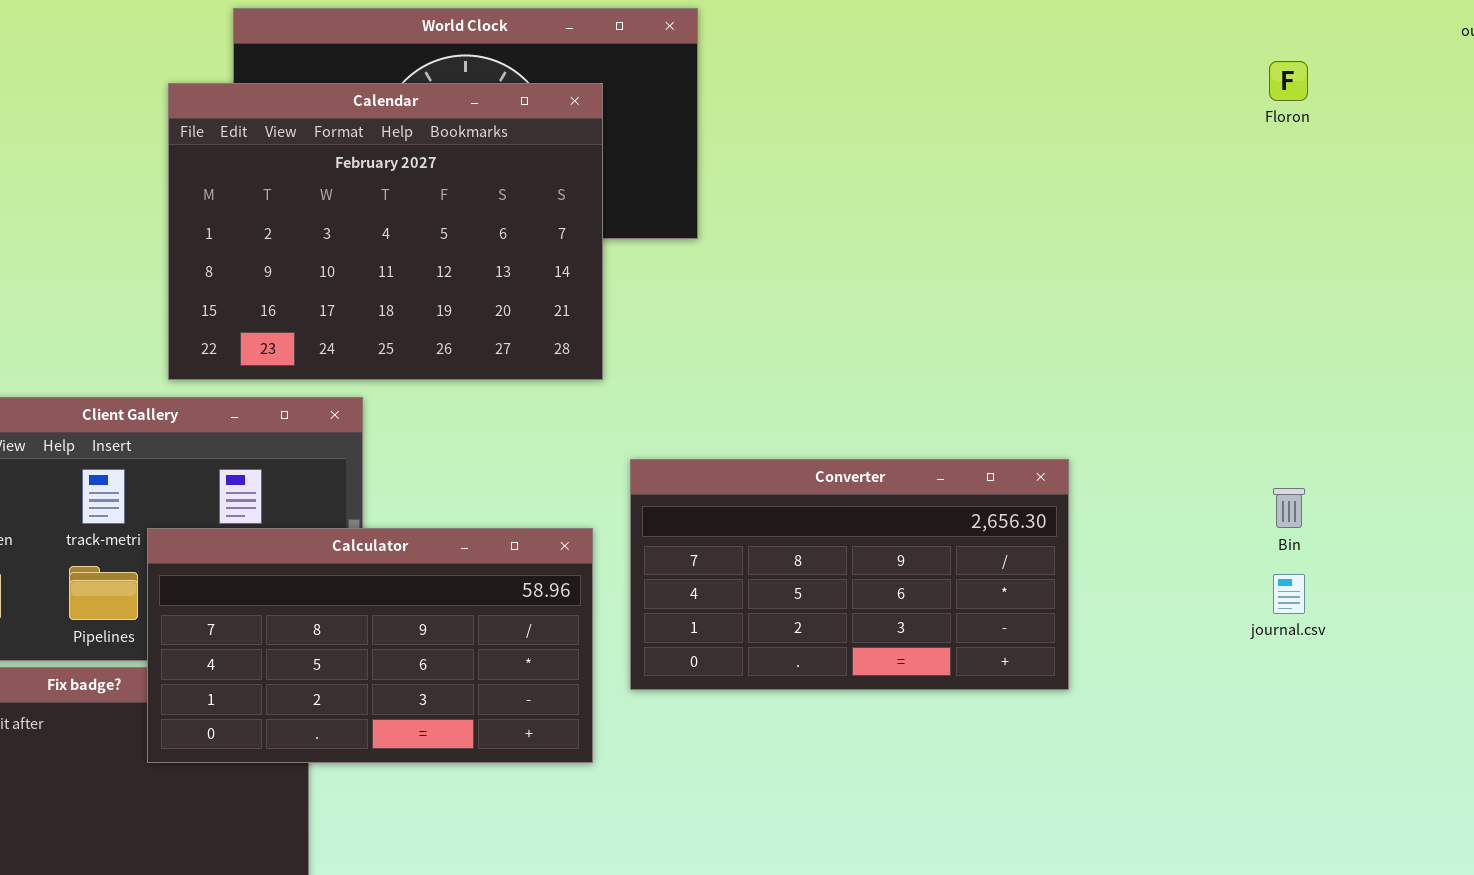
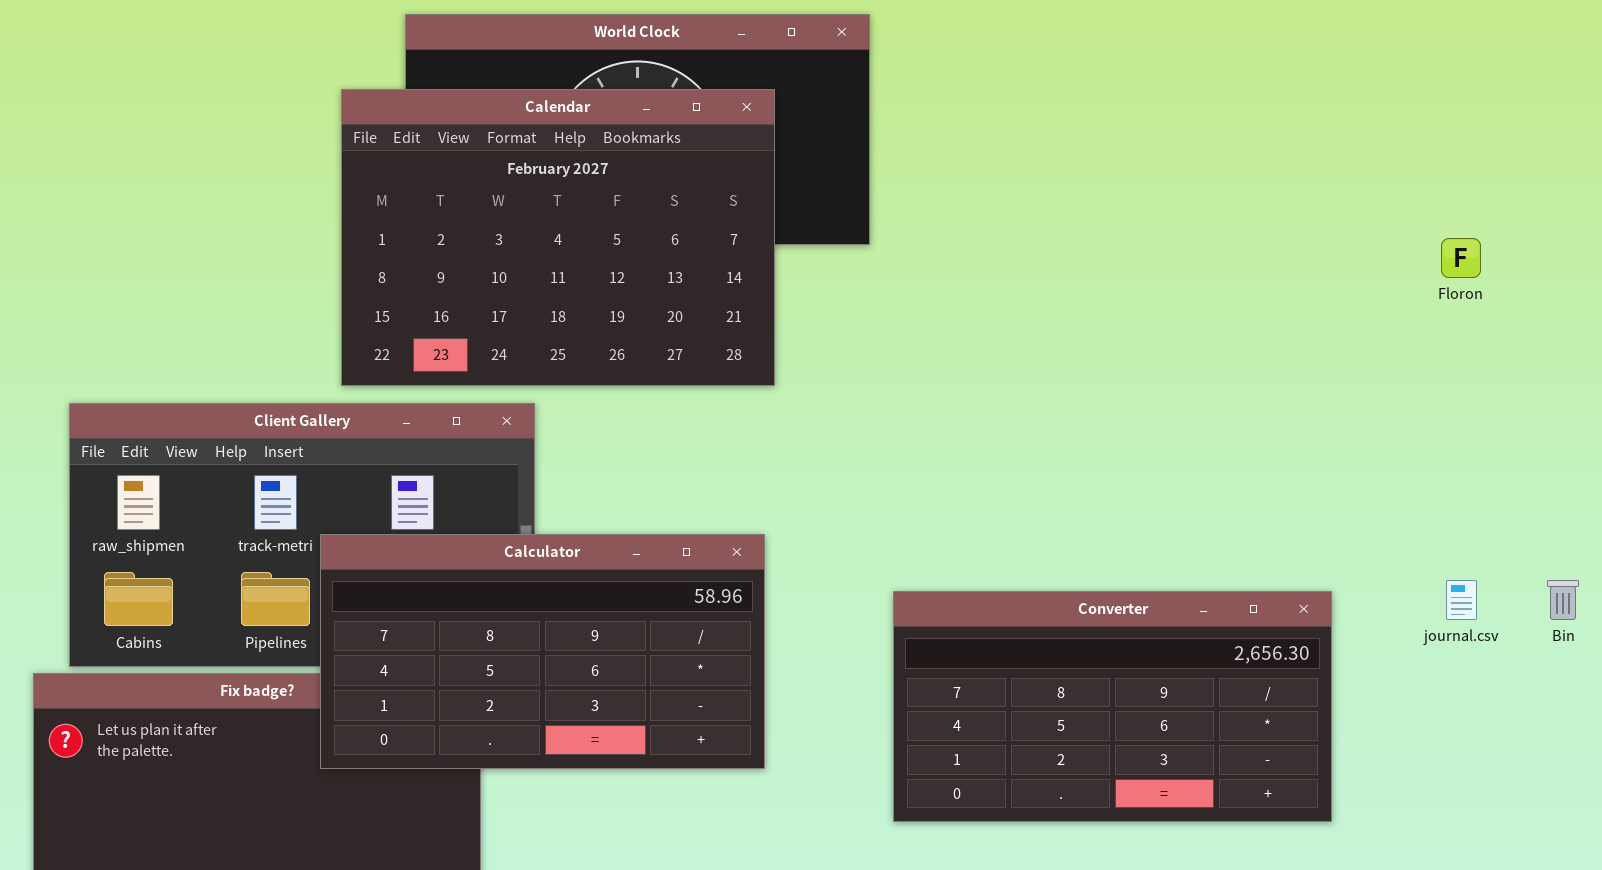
Floron: [1269,61,1308,101] -> [1441,238,1481,278], moved
Converter: [630,459,1069,690] -> [893,591,1332,822], moved
Bin: [1273,488,1305,528] -> [1547,580,1579,620], moved

